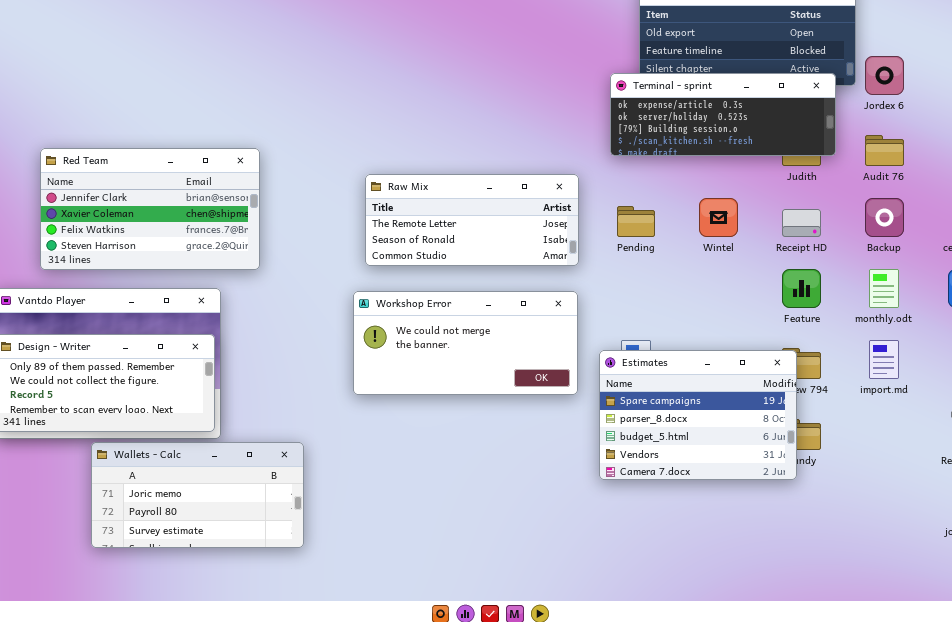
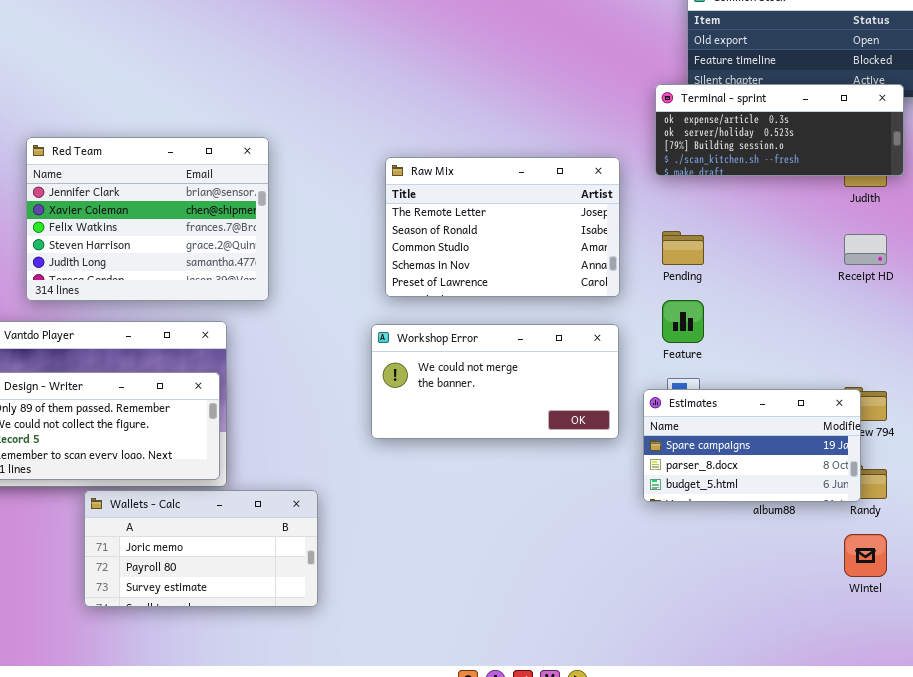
Red Team: [40,148,260,270] -> [26,137,269,301], resized
Raw Mix: [365,174,579,266] -> [385,157,620,297], resized
Wintel: [699,198,738,237] -> [844,534,887,577], moved
Feature: [782,269,821,308] -> [662,300,704,343], moved
Estimates: [599,350,797,480] -> [643,389,861,502], resized

